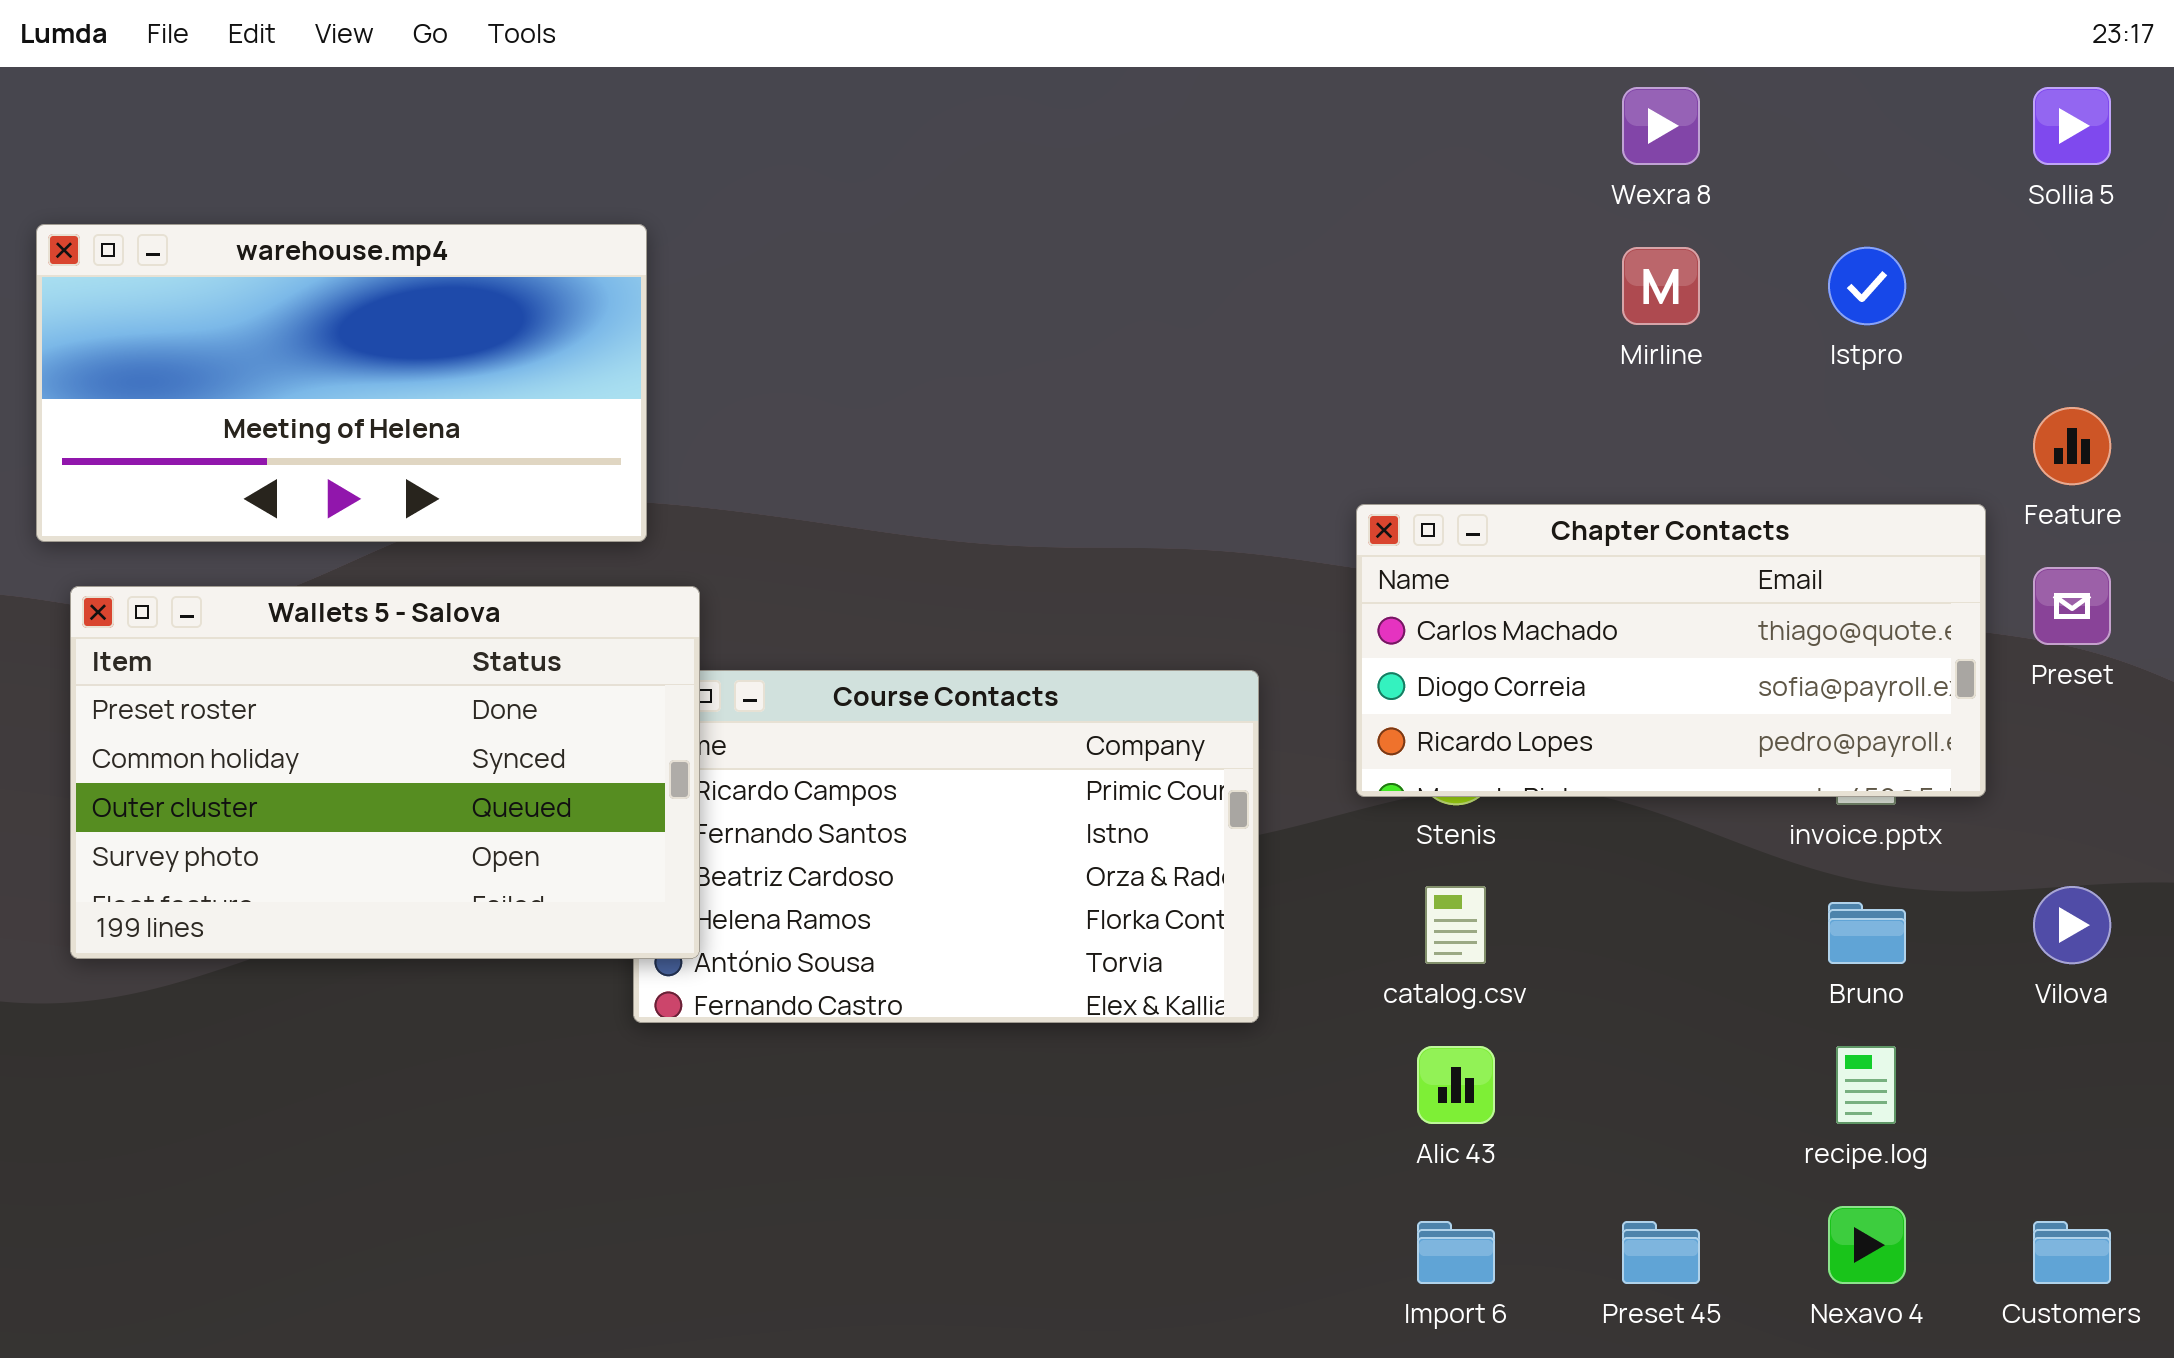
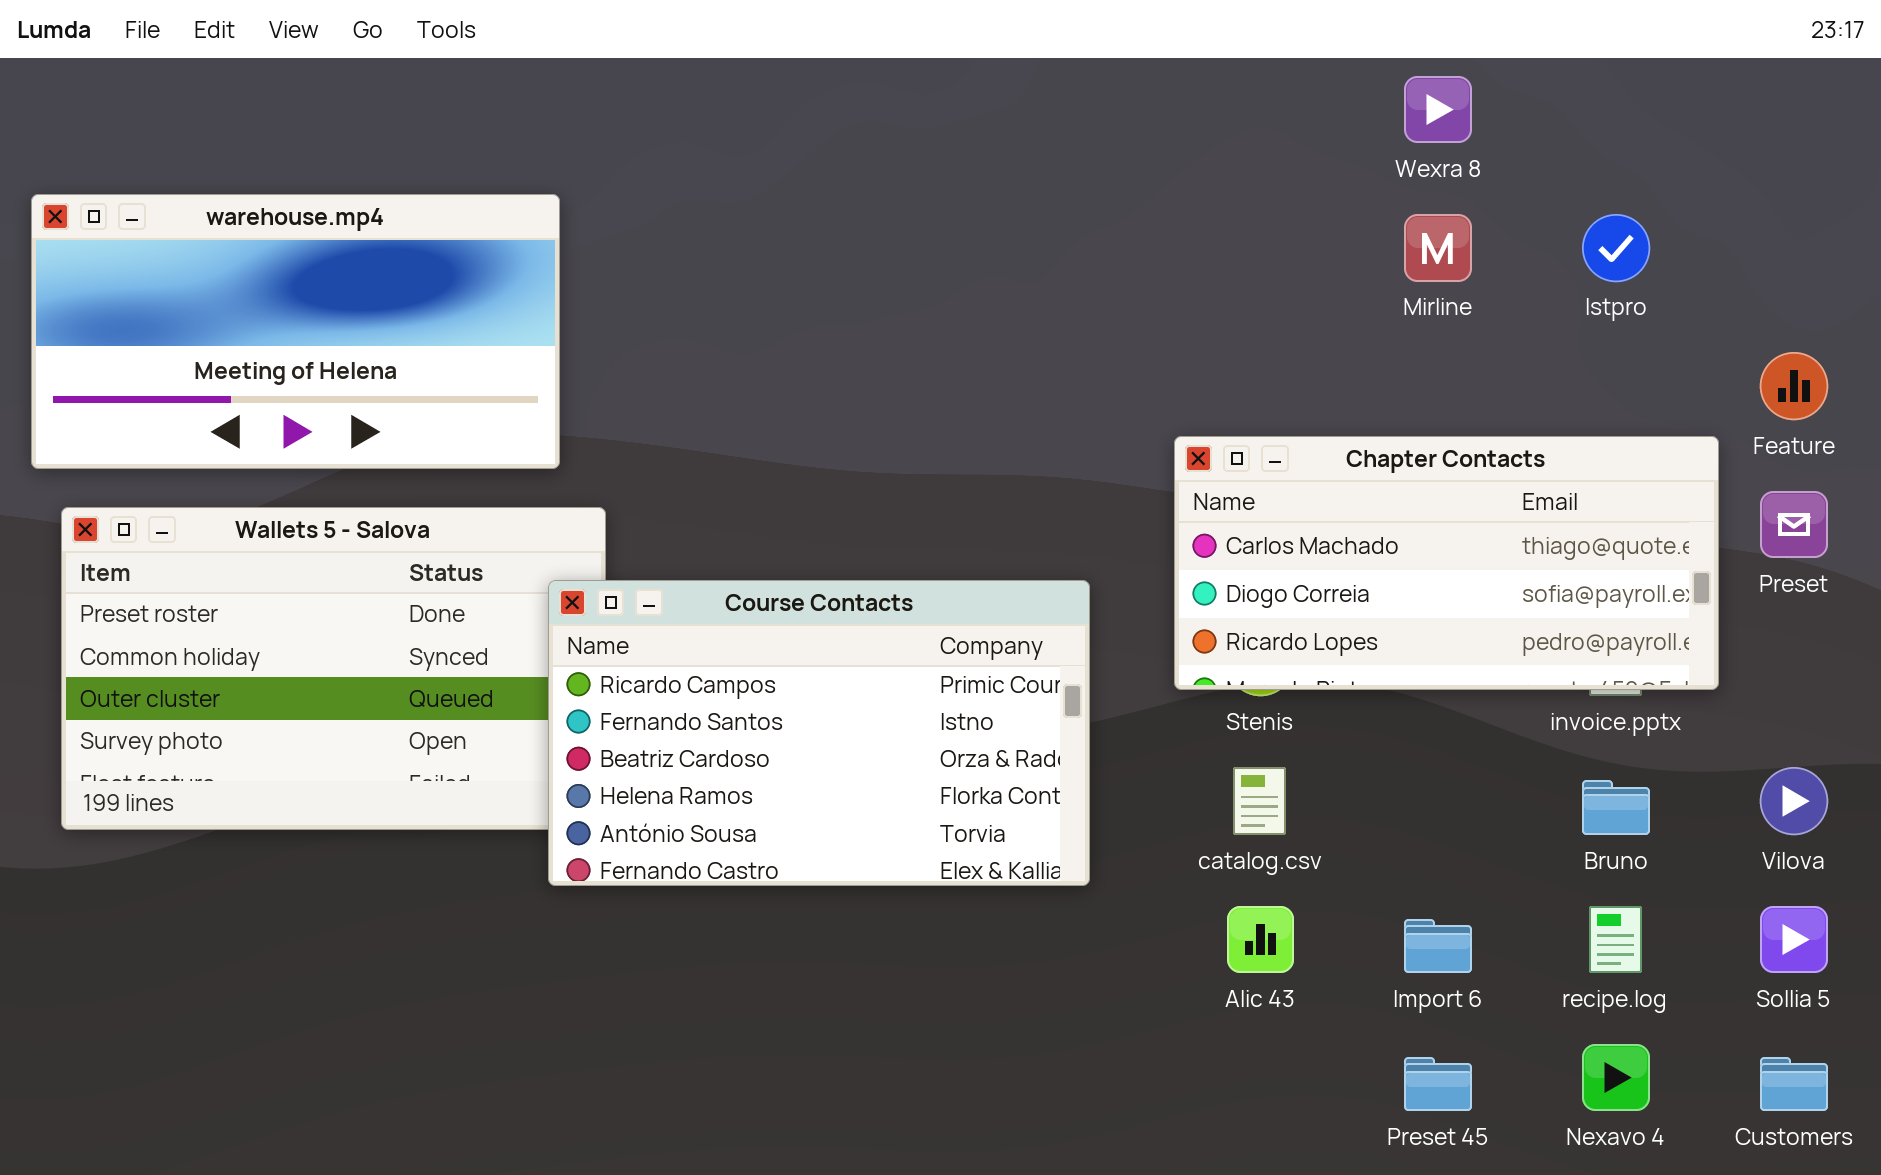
Sollia 5: [2033,87,2111,165] -> [1760,906,1828,973], moved
Course Contacts: [633,670,1259,1023] -> [548,580,1090,886], raised
Import 6: [1417,1221,1495,1284] -> [1404,919,1472,973], moved

